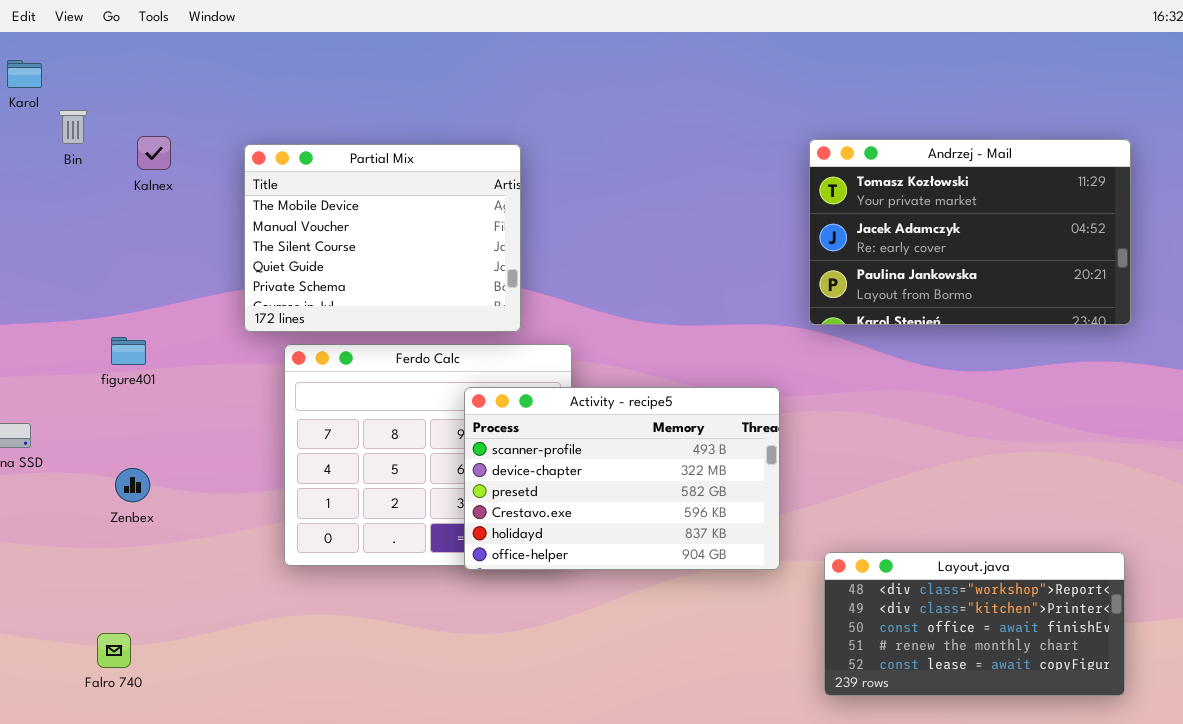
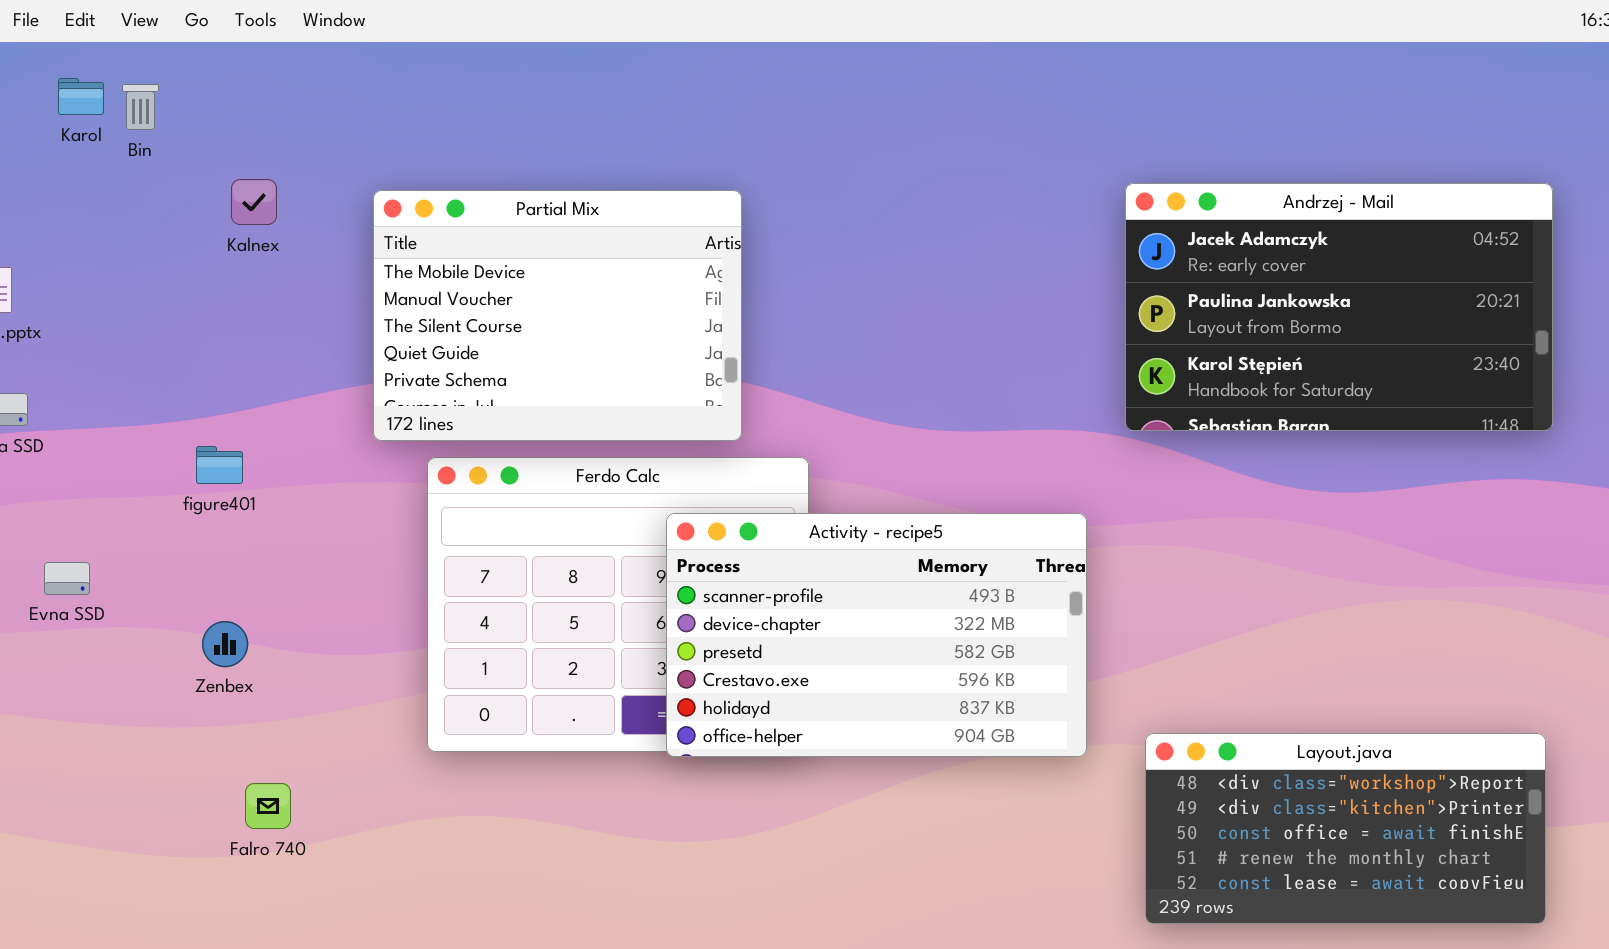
Bin: [59,110,87,144] -> [122,84,159,130], moved
Andrzej - Mail: [809,139,1131,325] -> [1125,183,1553,431], scrolled down 1 row
Falro 740: [97,633,131,668] -> [245,783,291,829], moved

